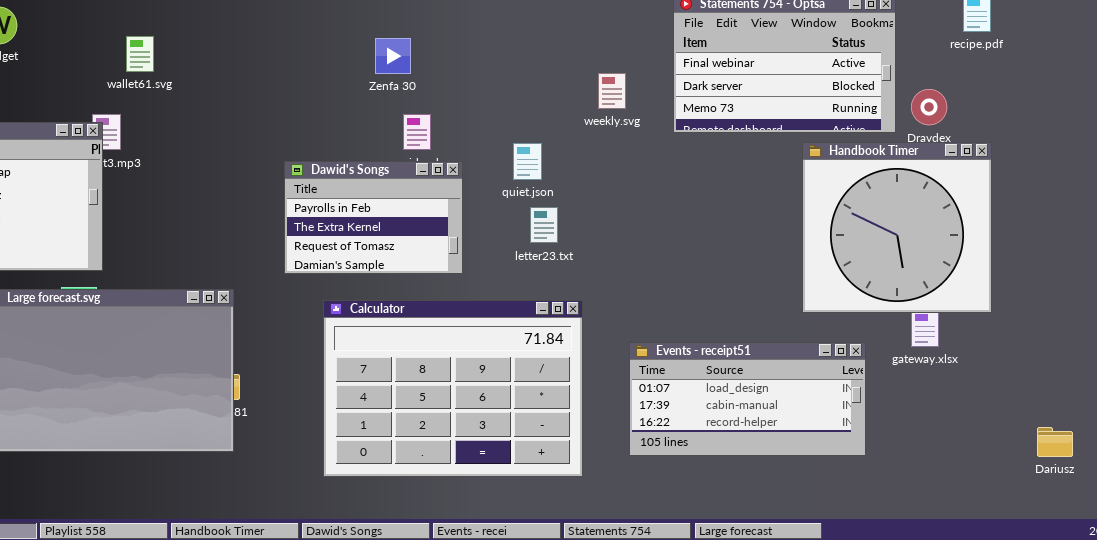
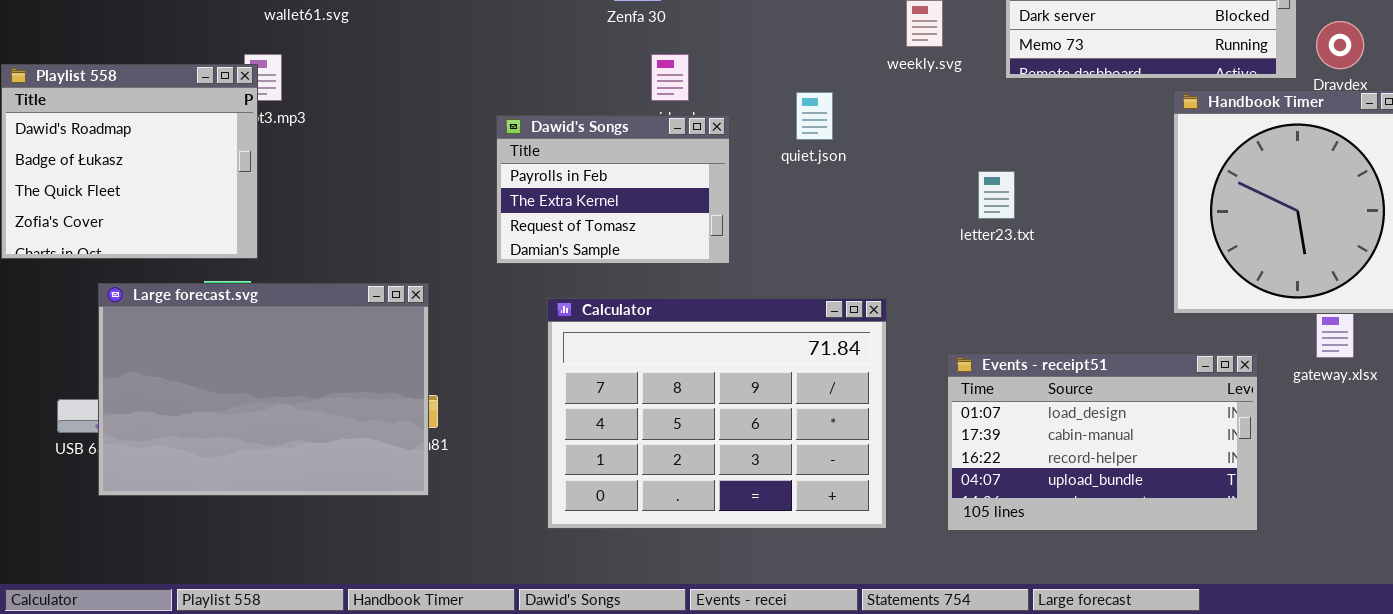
letter23.txt: [530,207,558,243] -> [978,171,1015,219], moved
Events - receipt51: [629,342,866,456] -> [947,353,1258,531], resized

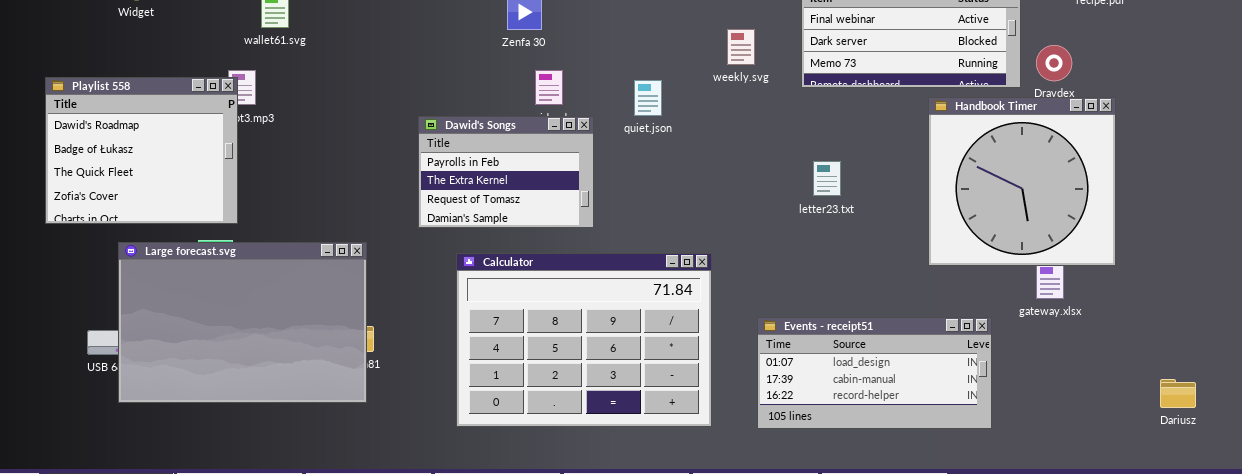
quiet.json: [796,92,833,140] -> [634,80,662,116], moved
letter23.txt: [978,171,1015,219] -> [813,161,841,196], moved
Events - receipt51: [947,353,1258,531] -> [757,317,992,429], resized

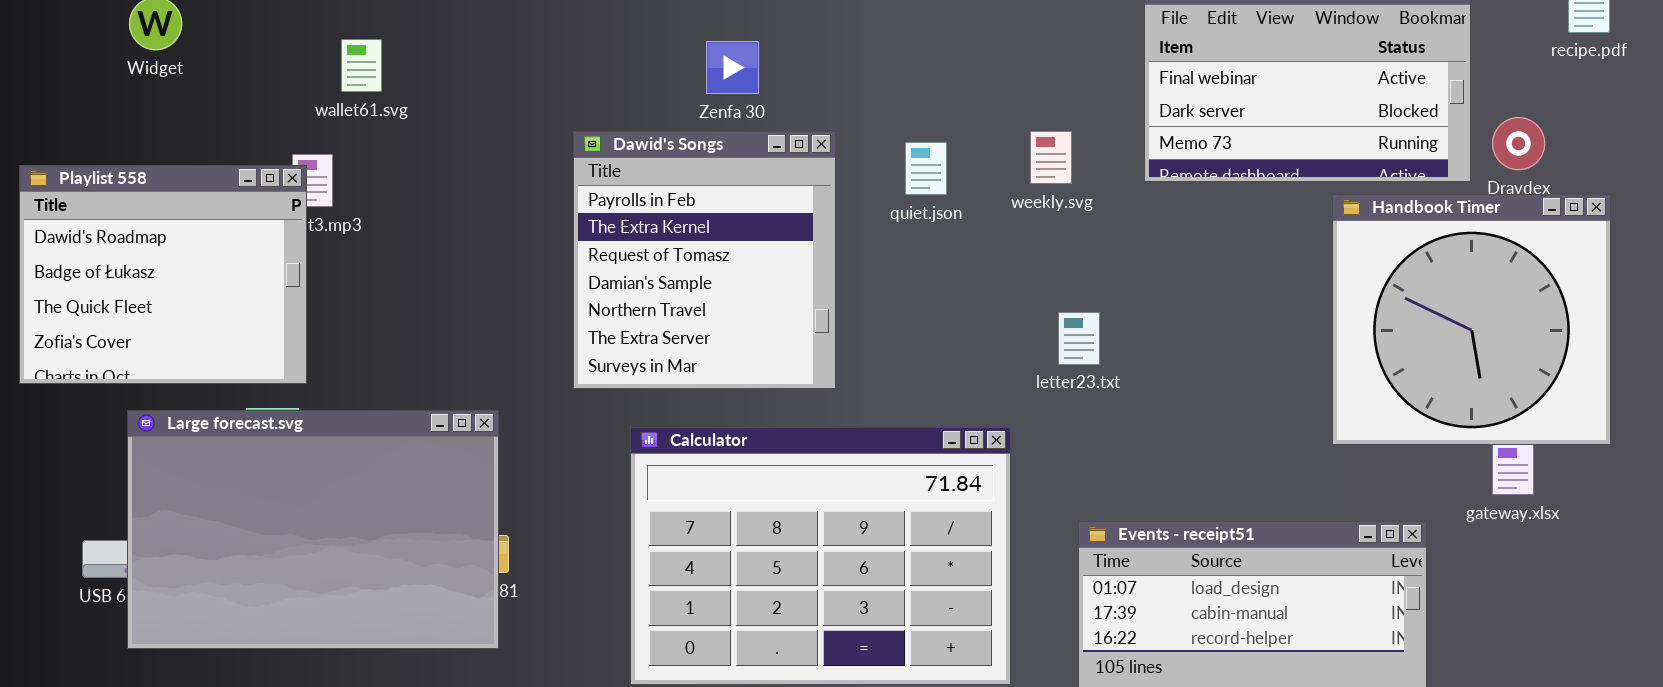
weekly.svg: [727,29,755,65] -> [1030,131,1072,184], moved
quiet.json: [634,80,662,116] -> [905,142,947,195], moved
Dawid's Songs: [418,116,594,228] -> [573,131,836,389], resized
letter23.txt: [813,161,841,196] -> [1058,312,1100,365], moved

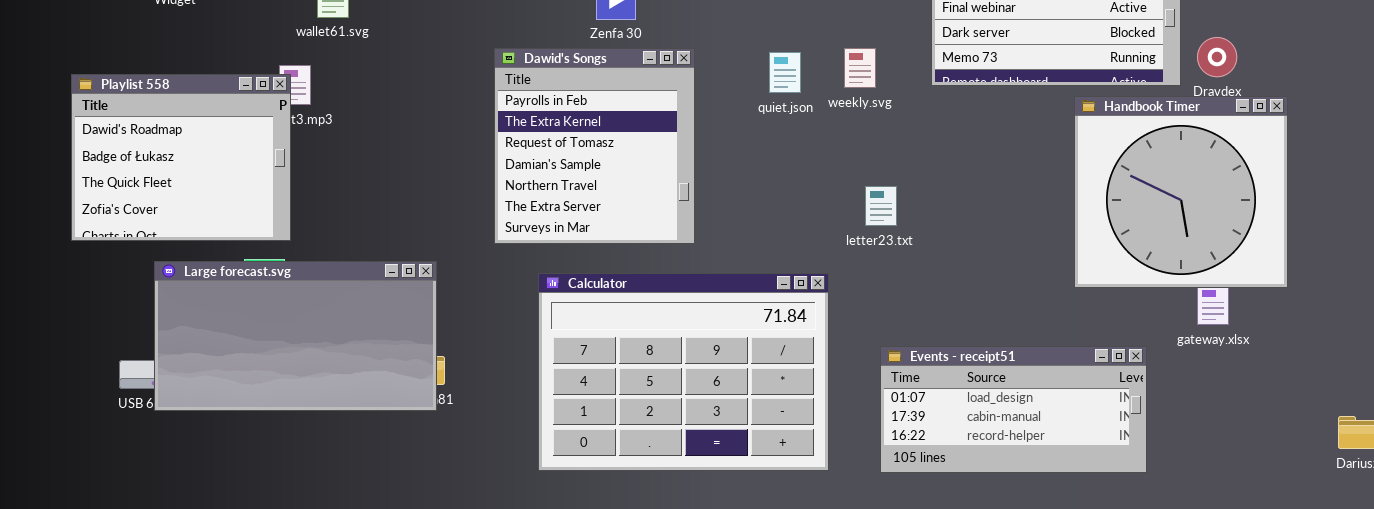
quiet.json: [905,142,947,195] -> [769,52,801,93], moved
Large forecast.svg: [127,410,499,649] -> [154,261,437,411], resized

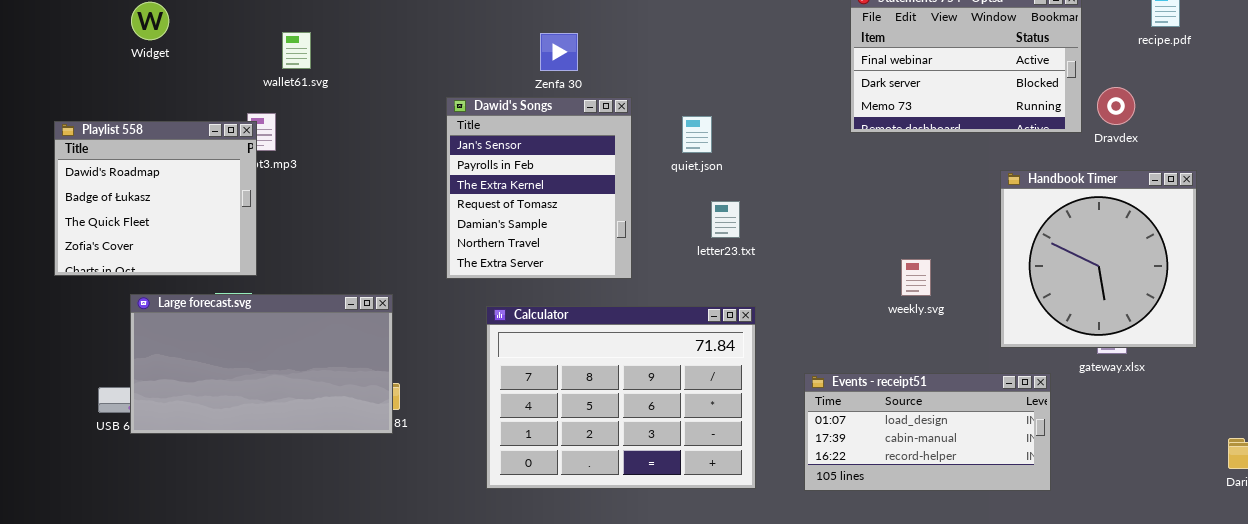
Dawid's Songs: [494,48,695,244] -> [446,97,632,279], scrolled up 1 row
weekly.svg: [844,48,876,88] -> [901,259,931,296], moved
quiet.json: [769,52,801,93] -> [682,116,712,153], moved
Handbook Timer: [1074,96,1288,288] -> [1000,170,1197,348], moved
letter23.txt: [865,186,897,226] -> [711,201,740,238], moved

